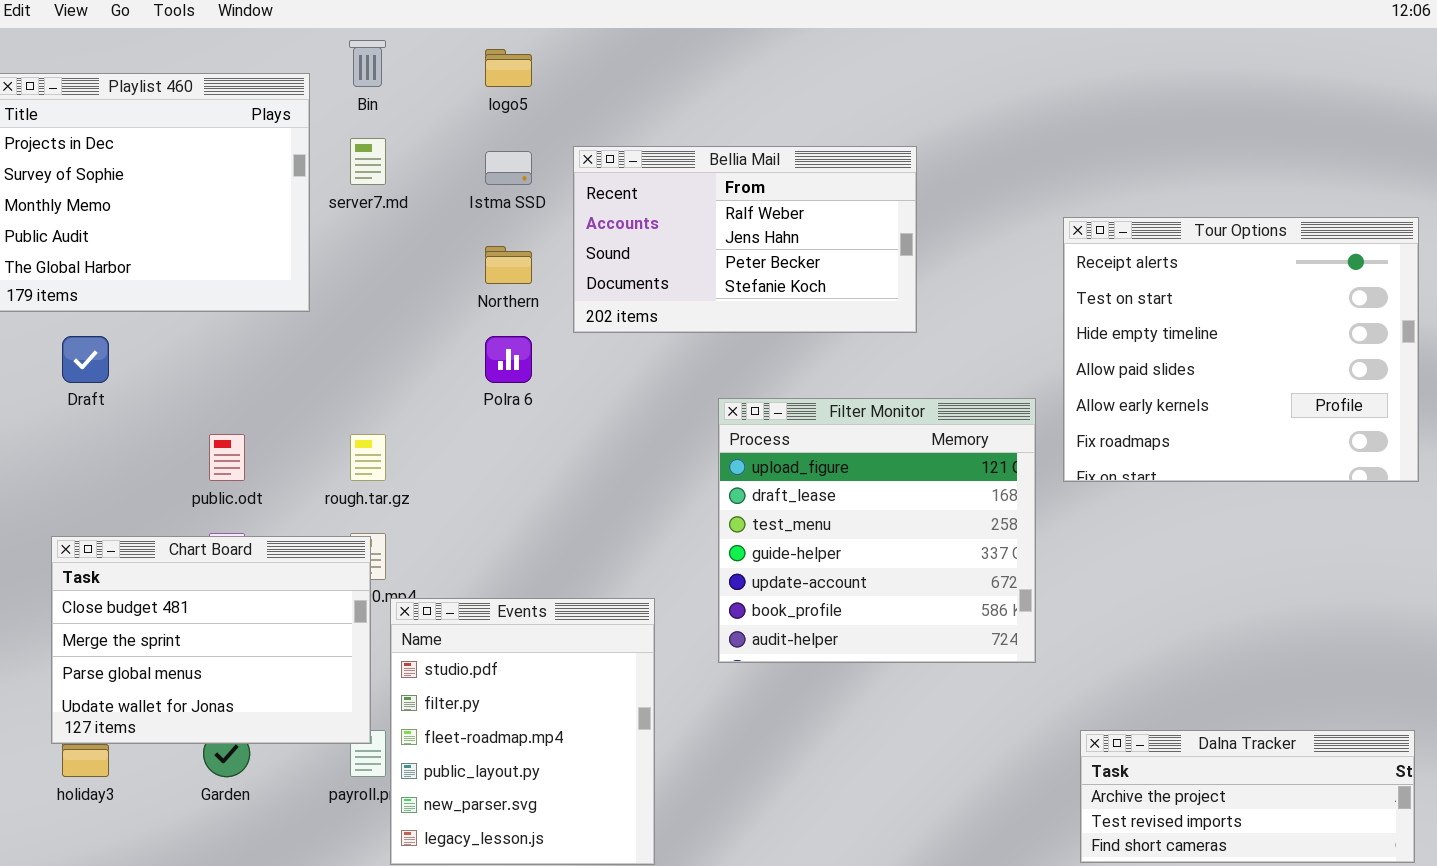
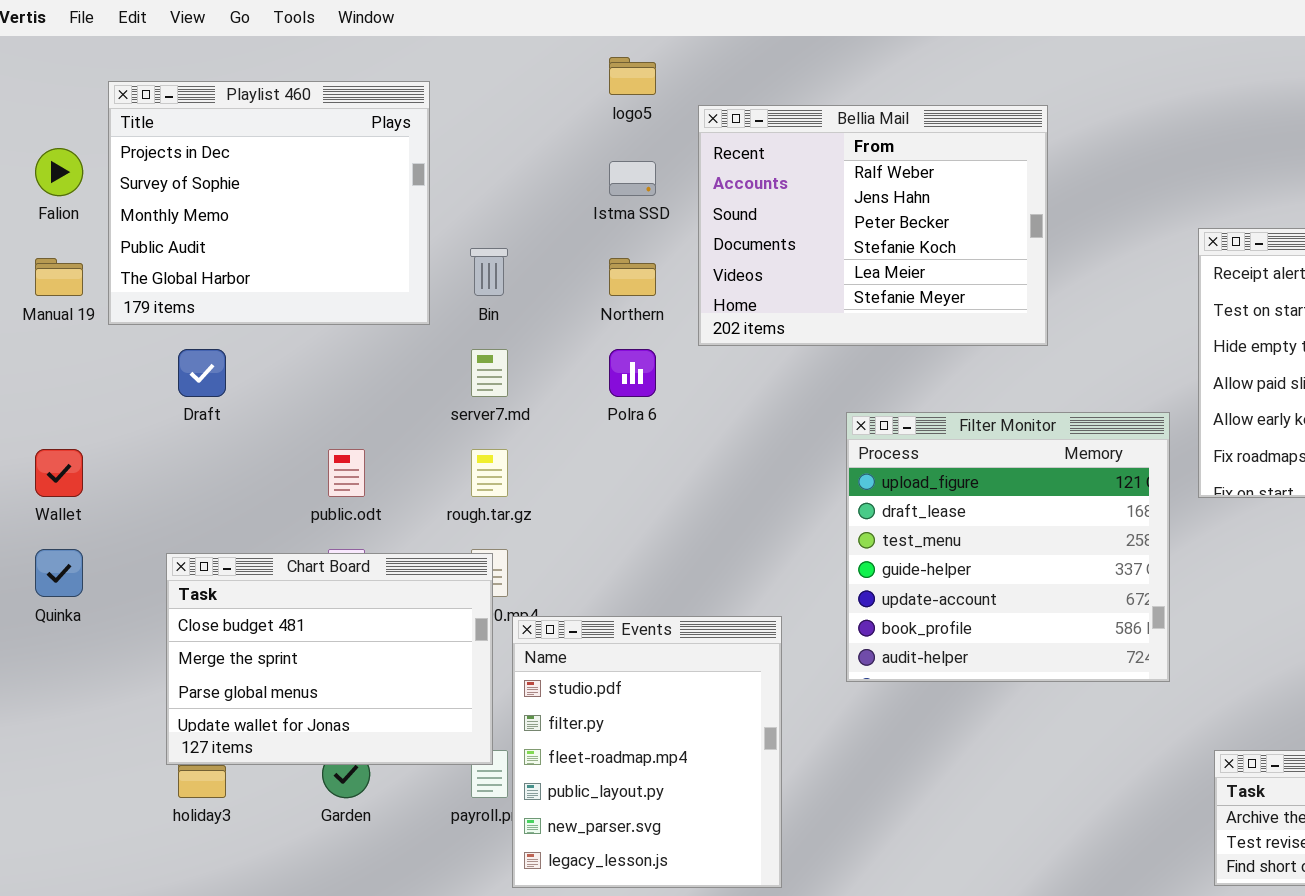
Bin: [349,40,386,87] -> [470,248,508,296], moved
server7.md: [350,138,386,185] -> [471,349,508,397], moved
Bellia Mail: [573,146,917,333] -> [698,105,1048,346], resized

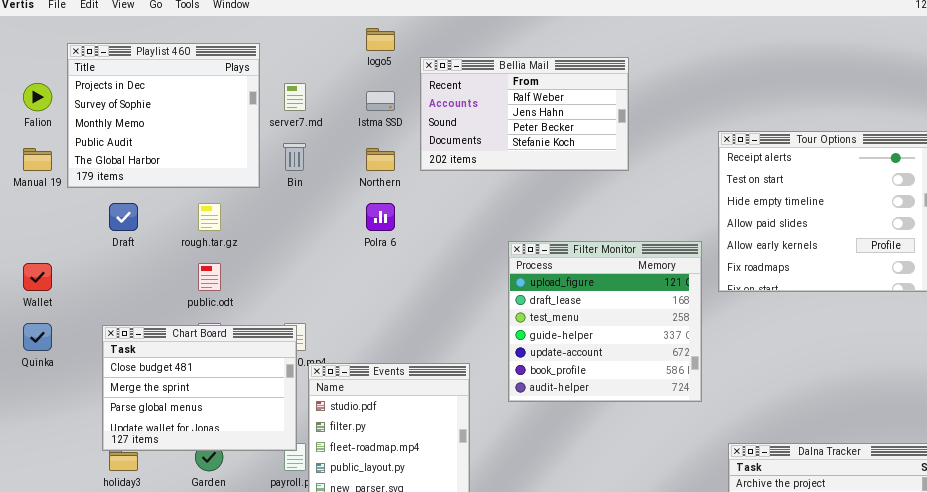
Bellia Mail: [698,105,1048,346] -> [420,57,629,171], resized
server7.md: [471,349,508,397] -> [284,83,306,111], moved
rough.tar.gz: [471,449,508,497] -> [198,203,221,231], moved

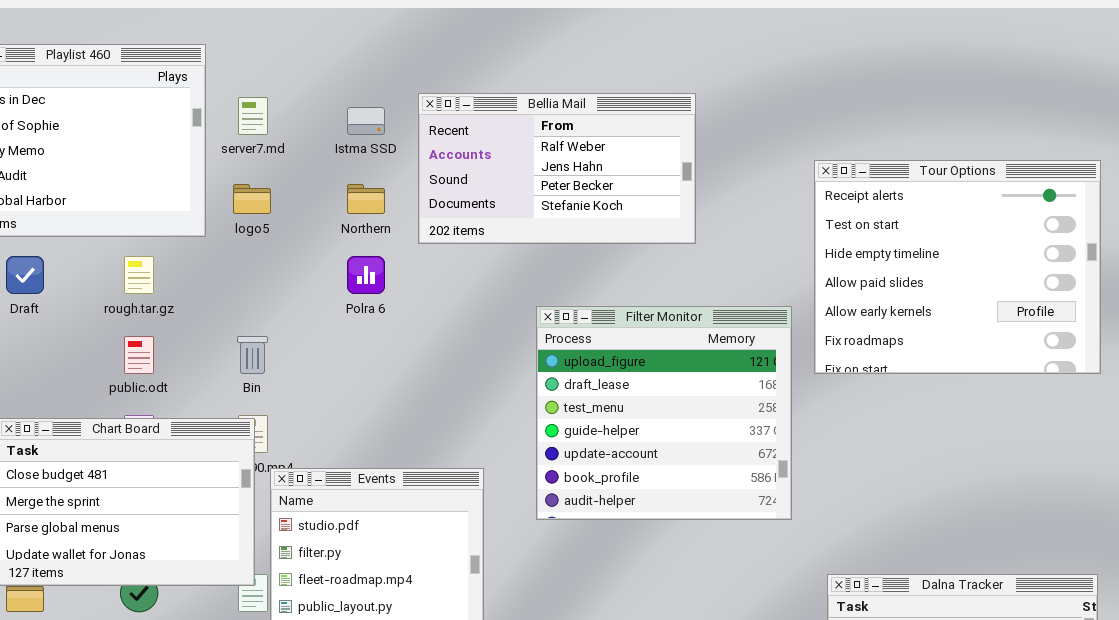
logo5: [366,28,395,51] -> [233,184,271,214], moved
Bellia Mail: [420,57,629,171] -> [418,93,696,244], moved
Bin: [283,143,306,171] -> [237,336,268,374], moved

